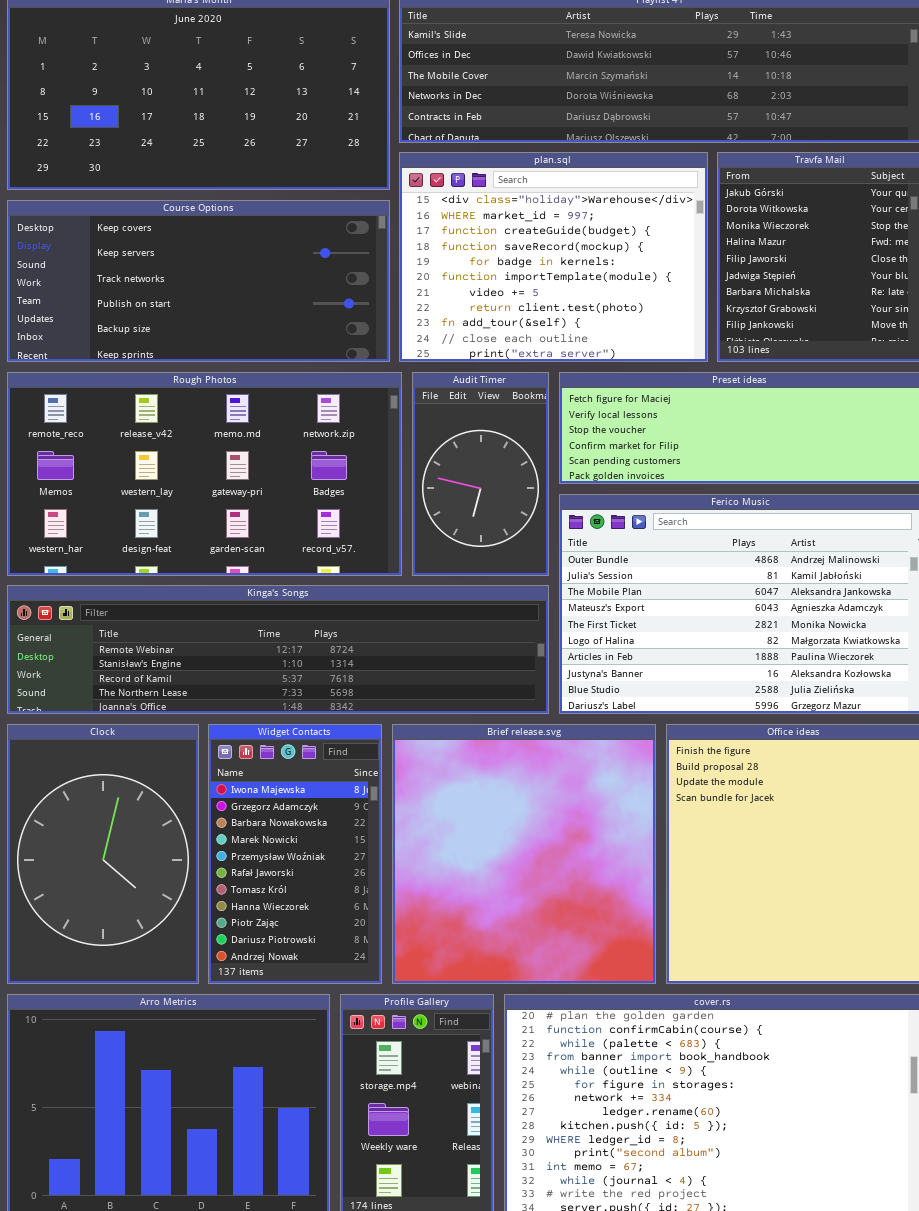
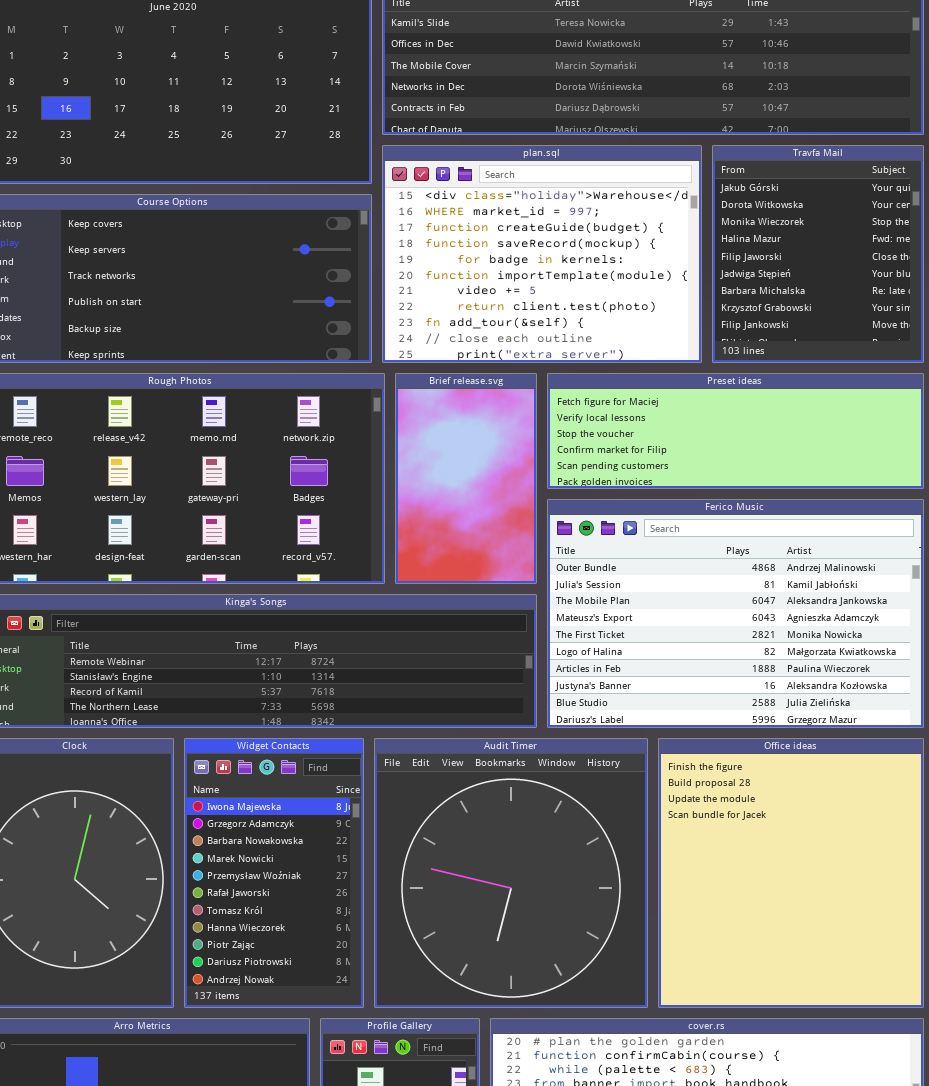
Audit Timer: [412,372,549,576] -> [374,738,648,1008], moved, resized
Brief release.svg: [392,724,656,984] -> [395,373,537,584], moved, resized

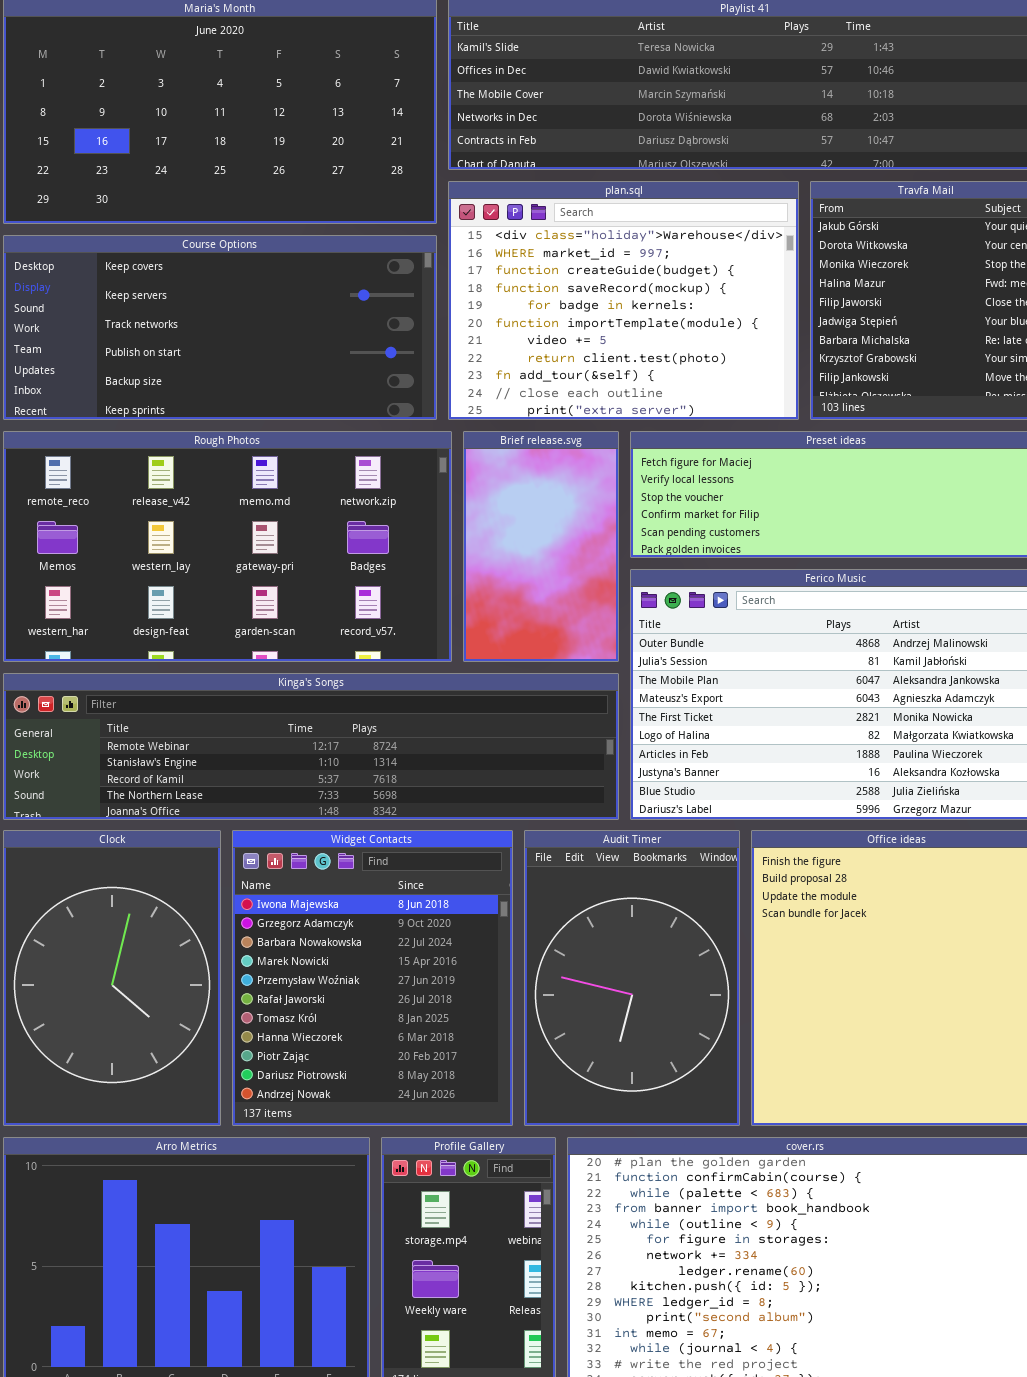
Widget Contacts: [184,738,364,1008] -> [232,830,513,1126], resized
Audit Timer: [374,738,648,1008] -> [524,830,740,1126], resized

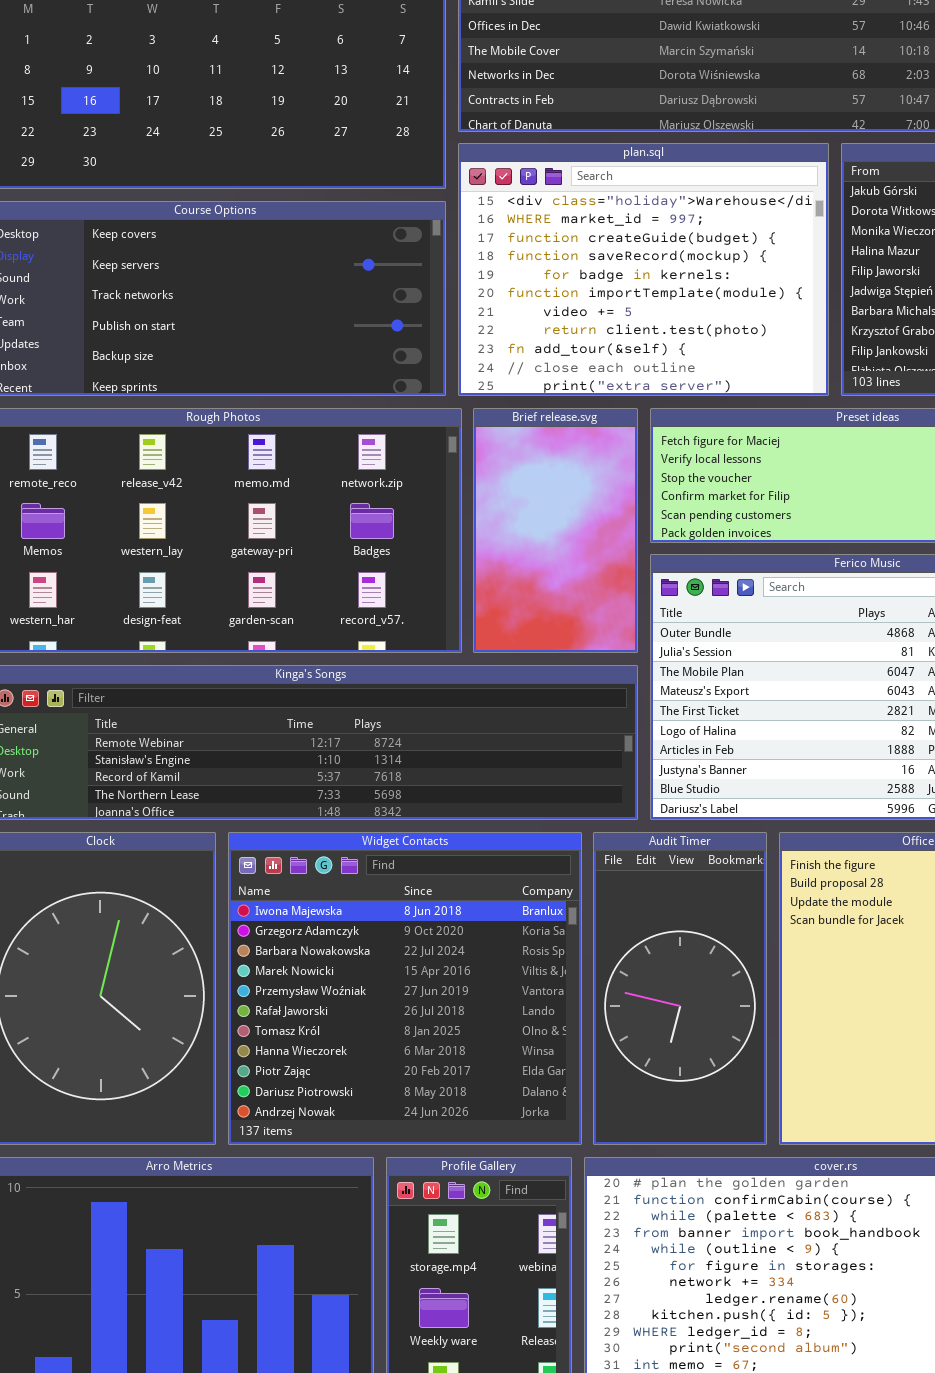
Widget Contacts: [232,830,513,1126] -> [228,832,582,1145], resized
Audit Timer: [524,830,740,1126] -> [593,832,767,1145], resized

